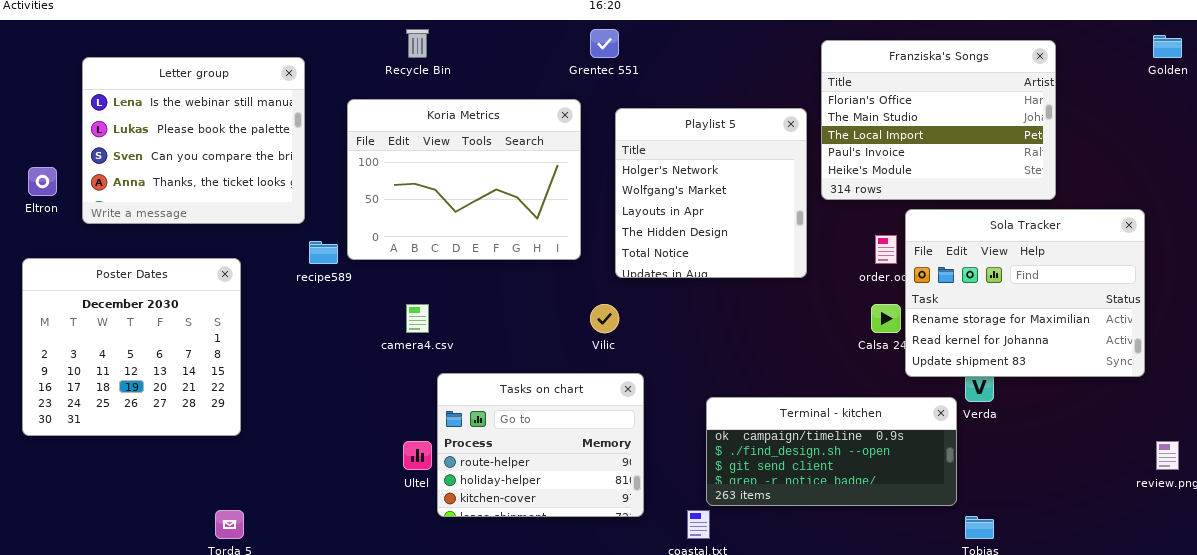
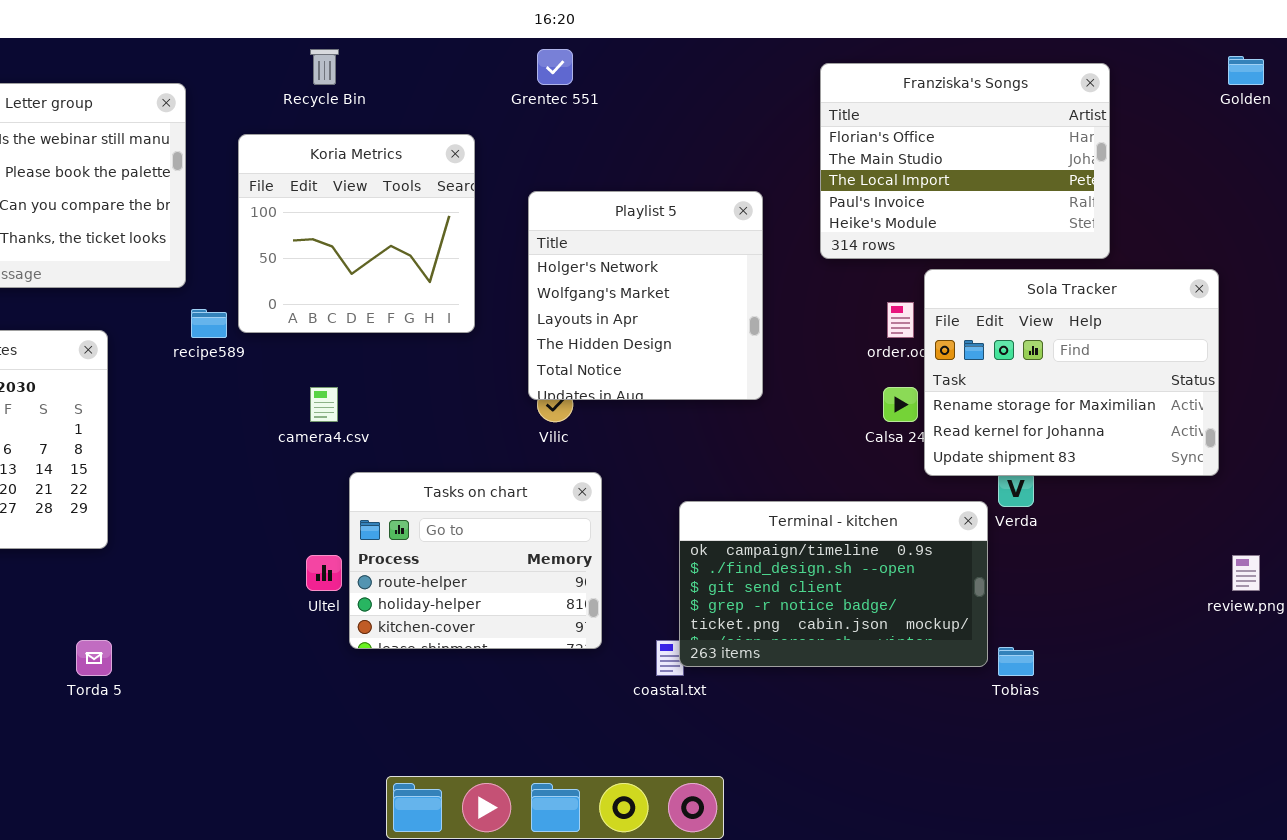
Koria Metrics: [347,99,581,260] -> [238,134,475,333], resized
Playlist 5: [615,108,807,278] -> [528,191,763,400], moved
Terminal - kitchen: [706,397,957,506] -> [679,501,988,667], resized

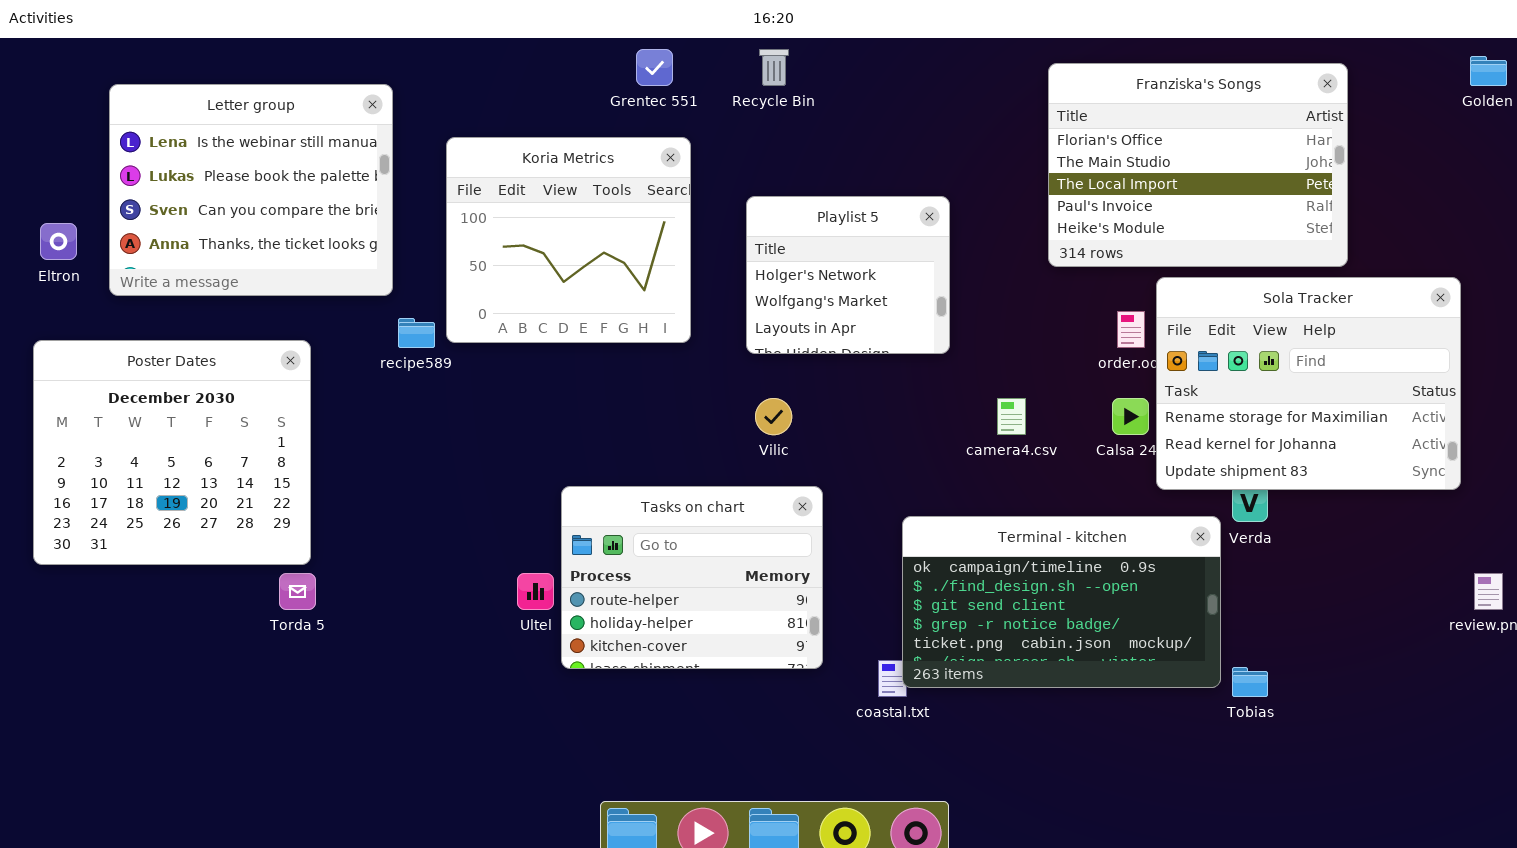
Recycle Bin: [310,49,339,85] -> [759,49,789,86], moved
Grentec 551: [537,49,573,85] -> [636,49,673,86], moved
Playlist 5: [528,191,763,400] -> [746,196,950,354], resized
camera4.csv: [310,387,338,422] -> [997,398,1026,435], moved
Torda 5: [76,640,112,676] -> [279,573,316,610], moved

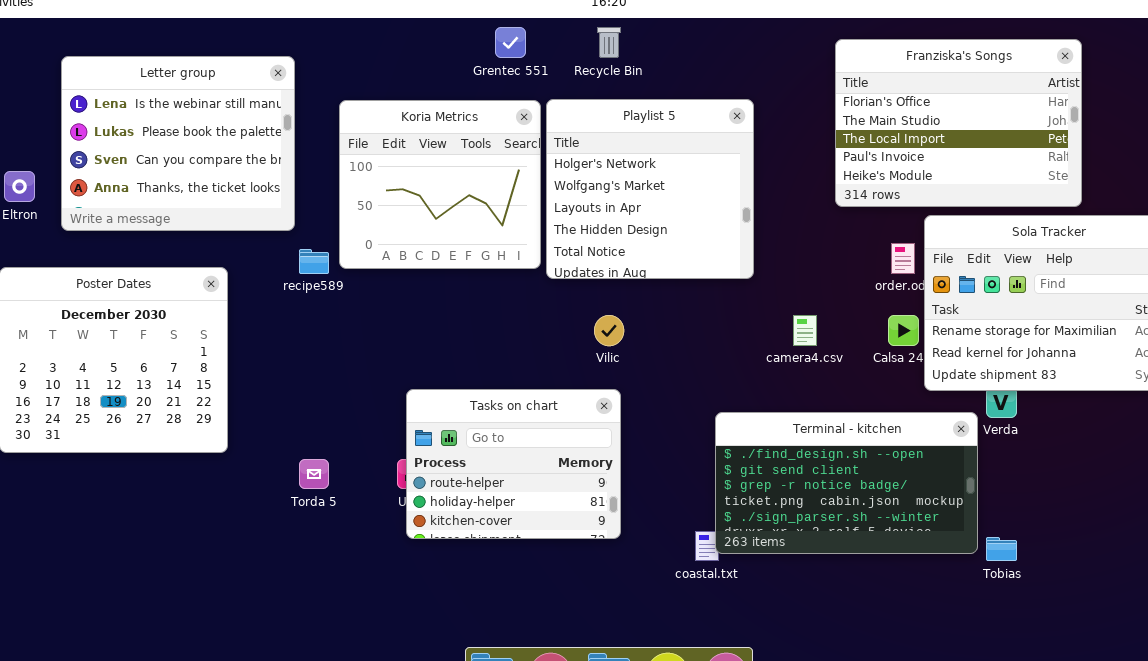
Playlist 5: [746,196,950,354] -> [546,99,754,279], resized
Tasks on chart: [561,486,823,669] -> [406,389,621,539], moved
Terminal - kitchen: [902,516,1221,688] -> [715,412,978,554], scrolled down 1 row
Torda 5: [279,573,316,610] -> [299,459,329,489], moved

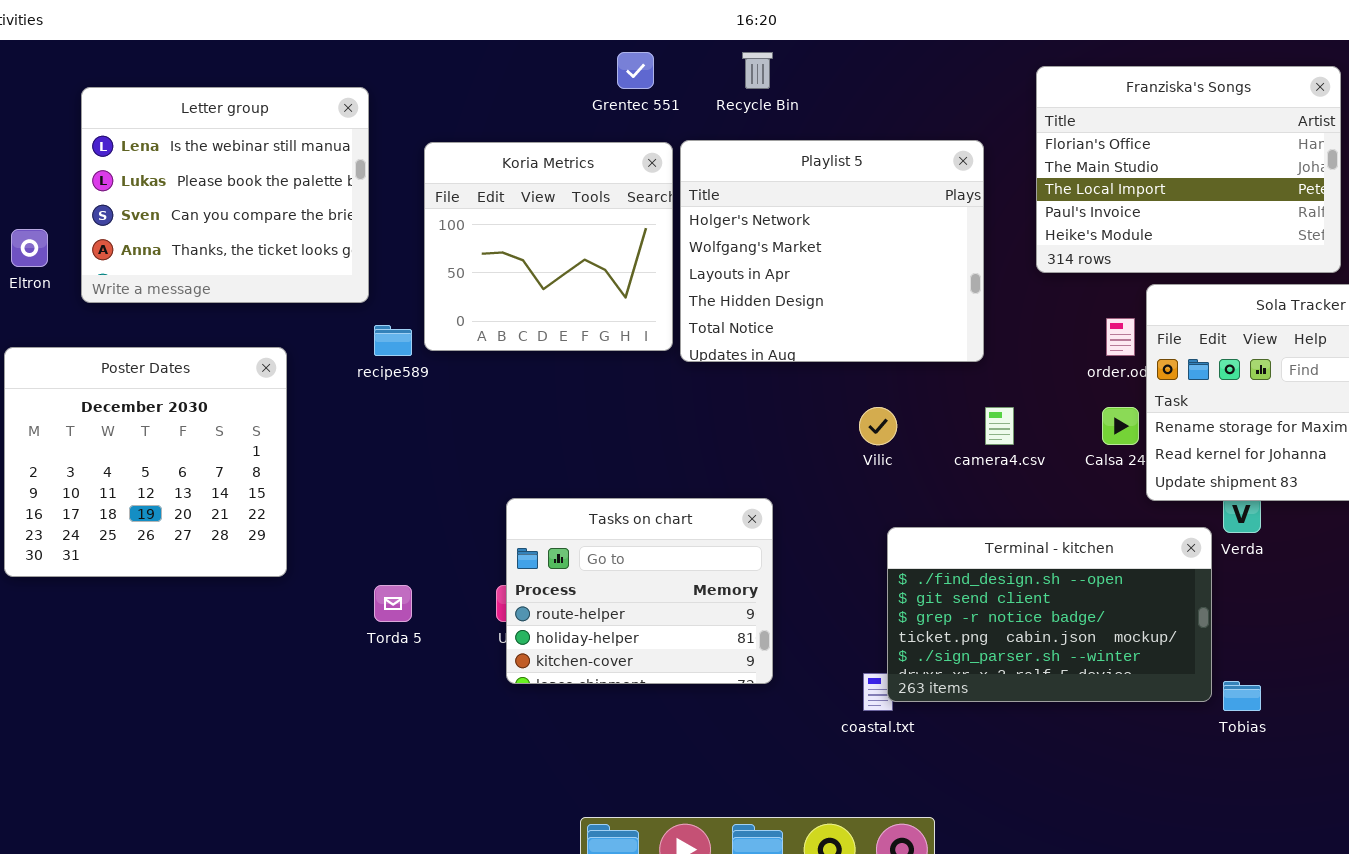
Playlist 5: [546,99,754,279] -> [680,140,984,362], resized
Vilic: [594,315,624,346] -> [859,407,897,445], moved

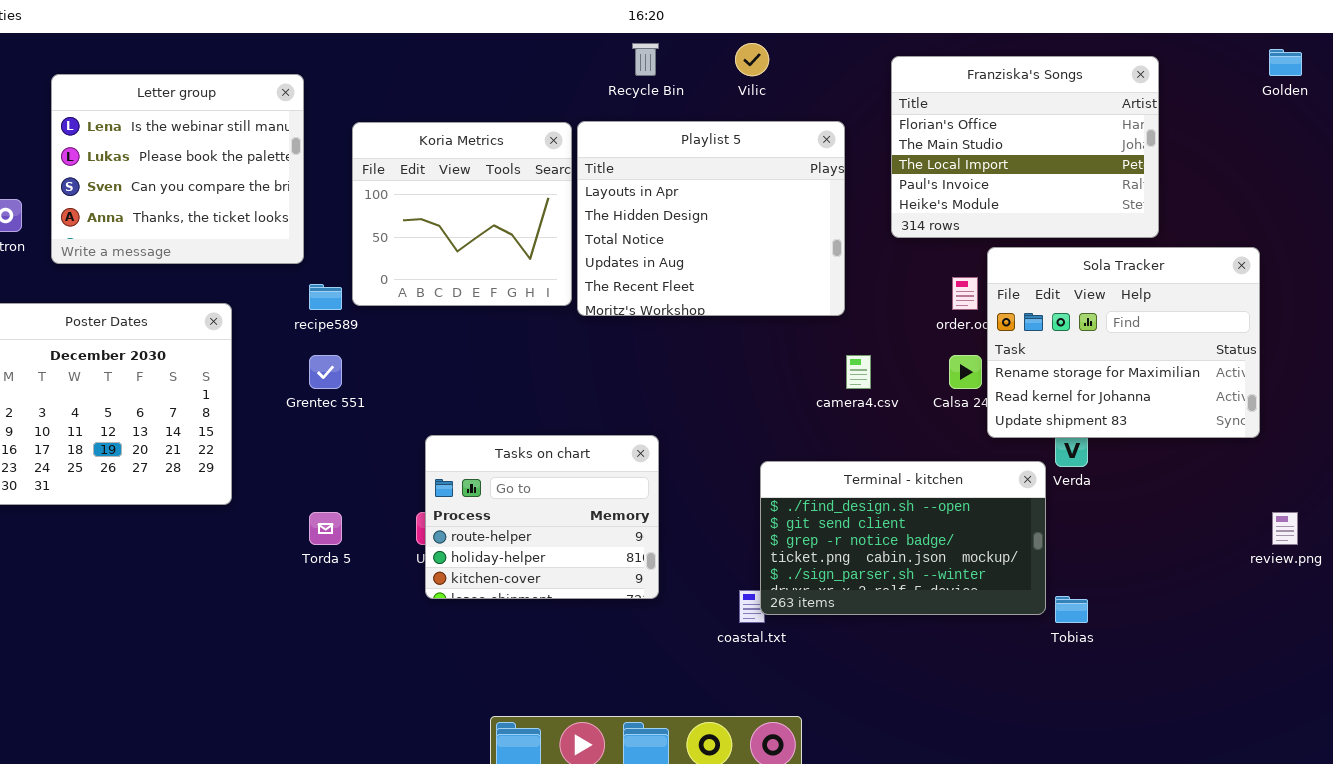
Grentec 551: [617,52,654,89] -> [309,355,342,389], moved
Playlist 5: [680,140,984,362] -> [577,121,845,316], scrolled down 2 rows
Vilic: [859,407,897,445] -> [735,43,769,76], moved

